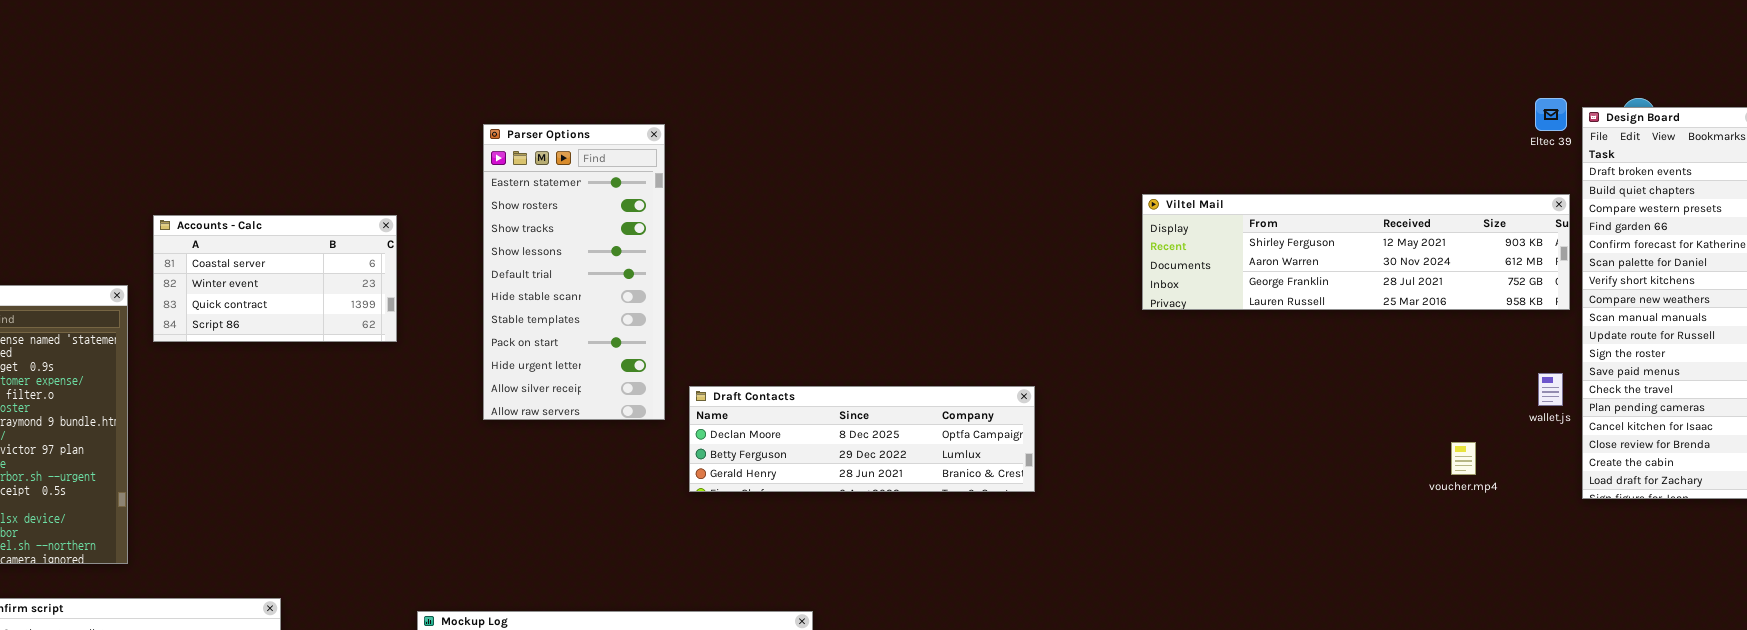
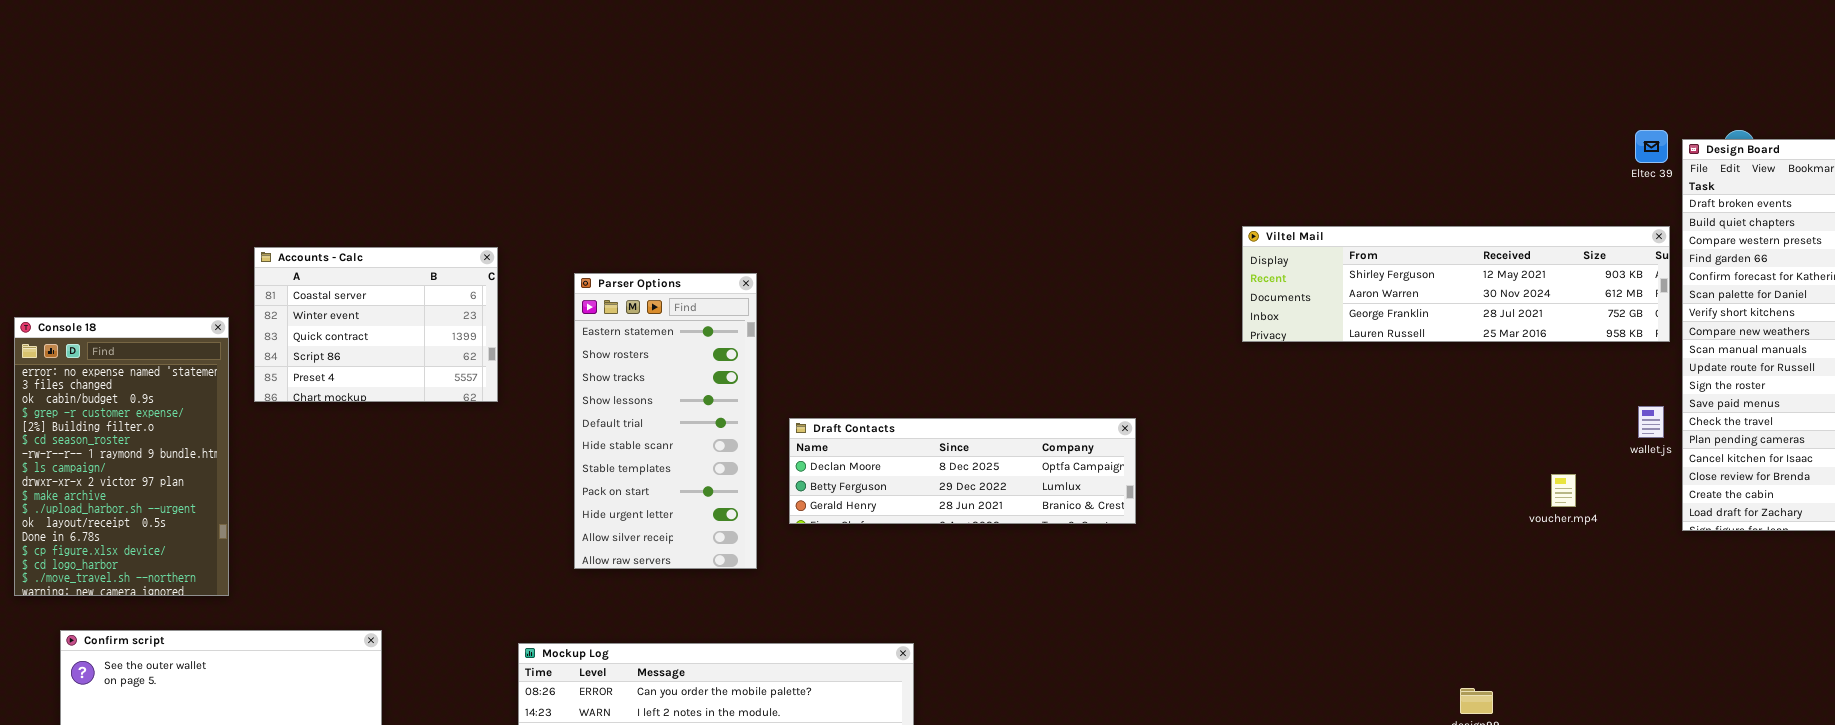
Parser Options: [483,124,665,420] -> [574,273,757,569], moved
Accounts - Calc: [153,215,397,342] -> [254,247,498,402], resized

